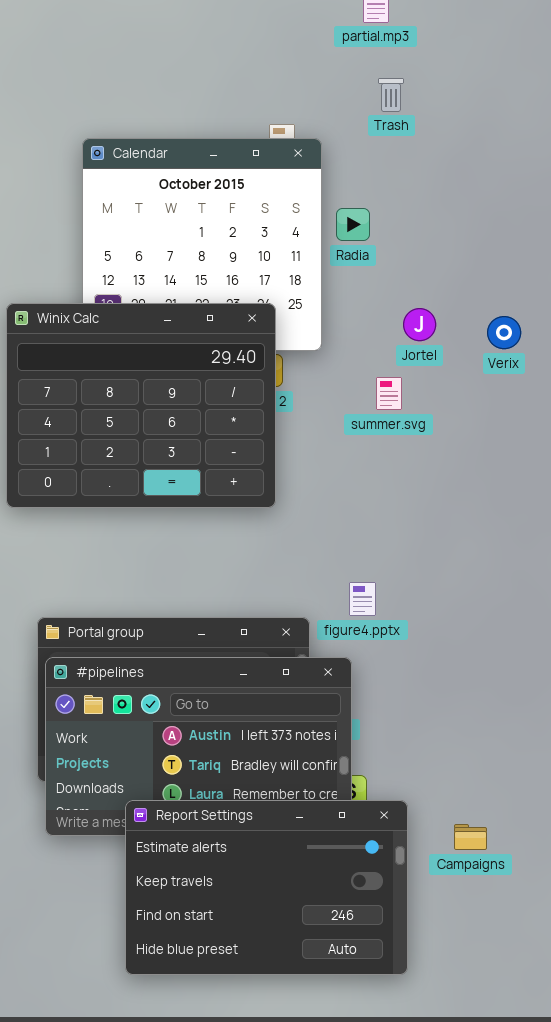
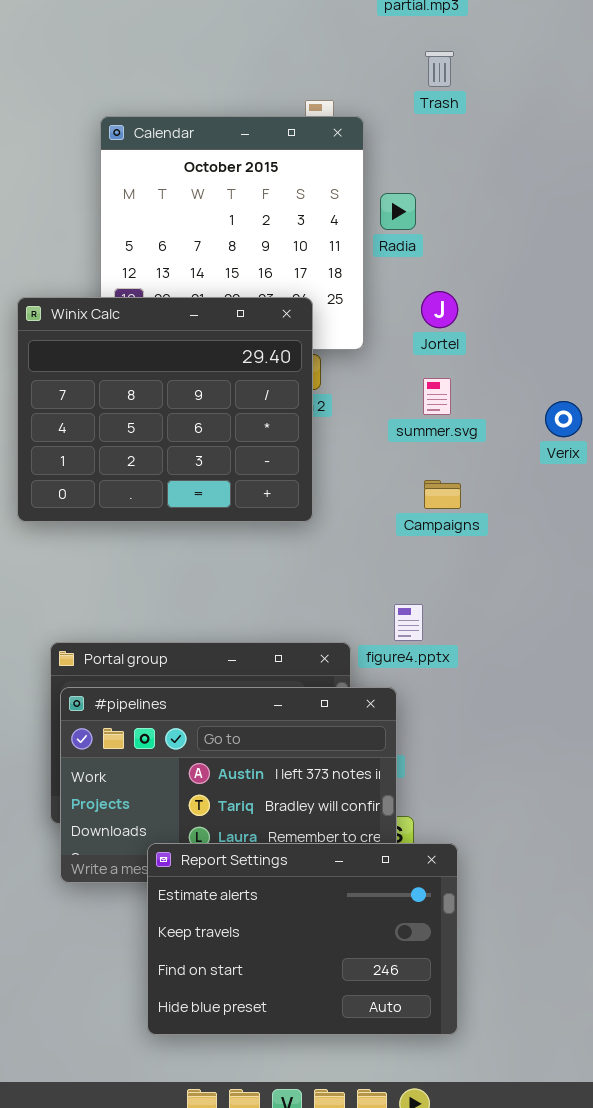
Jortel: [403,308,436,341] -> [421,291,458,328], moved
Verix: [487,316,521,349] -> [545,401,582,437], moved
Campaigns: [454,824,487,850] -> [424,480,461,509], moved

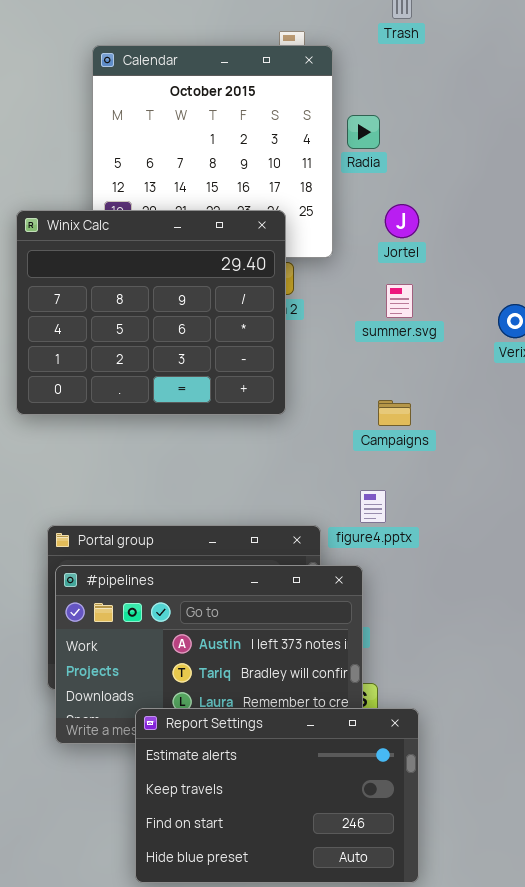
Campaigns: [424,480,461,509] -> [378,400,411,426], moved

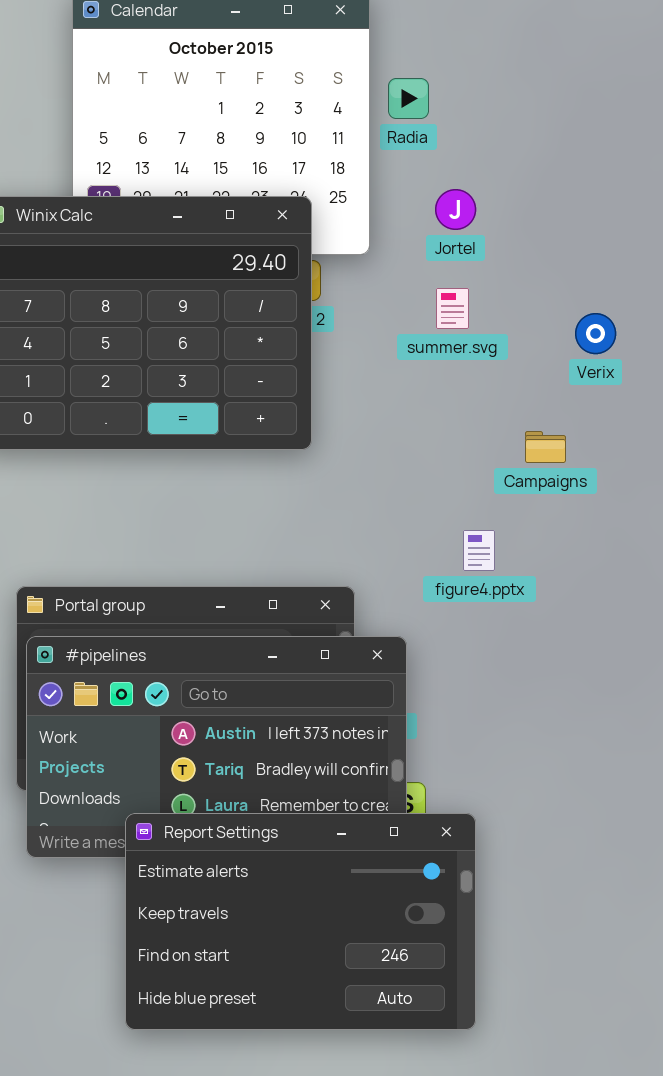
Campaigns: [378,400,411,426] -> [525,431,566,463], moved
figure4.pptx: [360,490,386,523] -> [463,530,495,571], moved

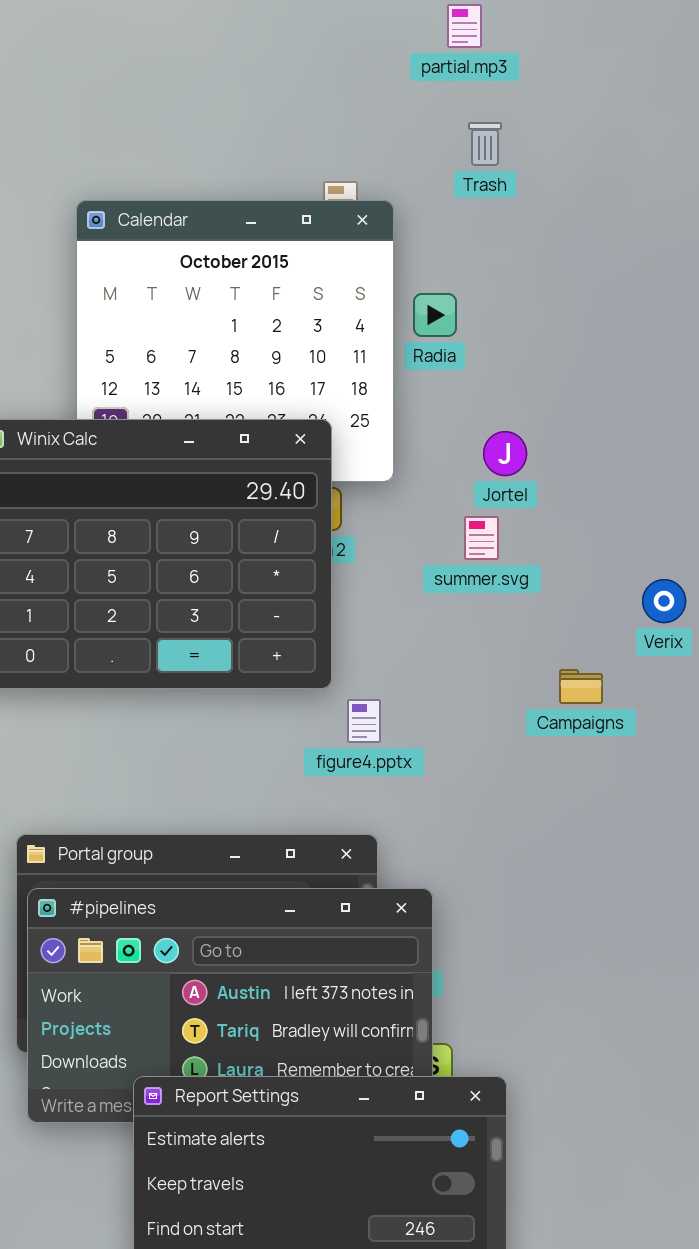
Jortel: [435,189,476,230] -> [483,431,527,476], moved
Verix: [575,313,616,354] -> [642,579,686,623], moved
figure4.pptx: [463,530,495,571] -> [347,699,381,743], moved

